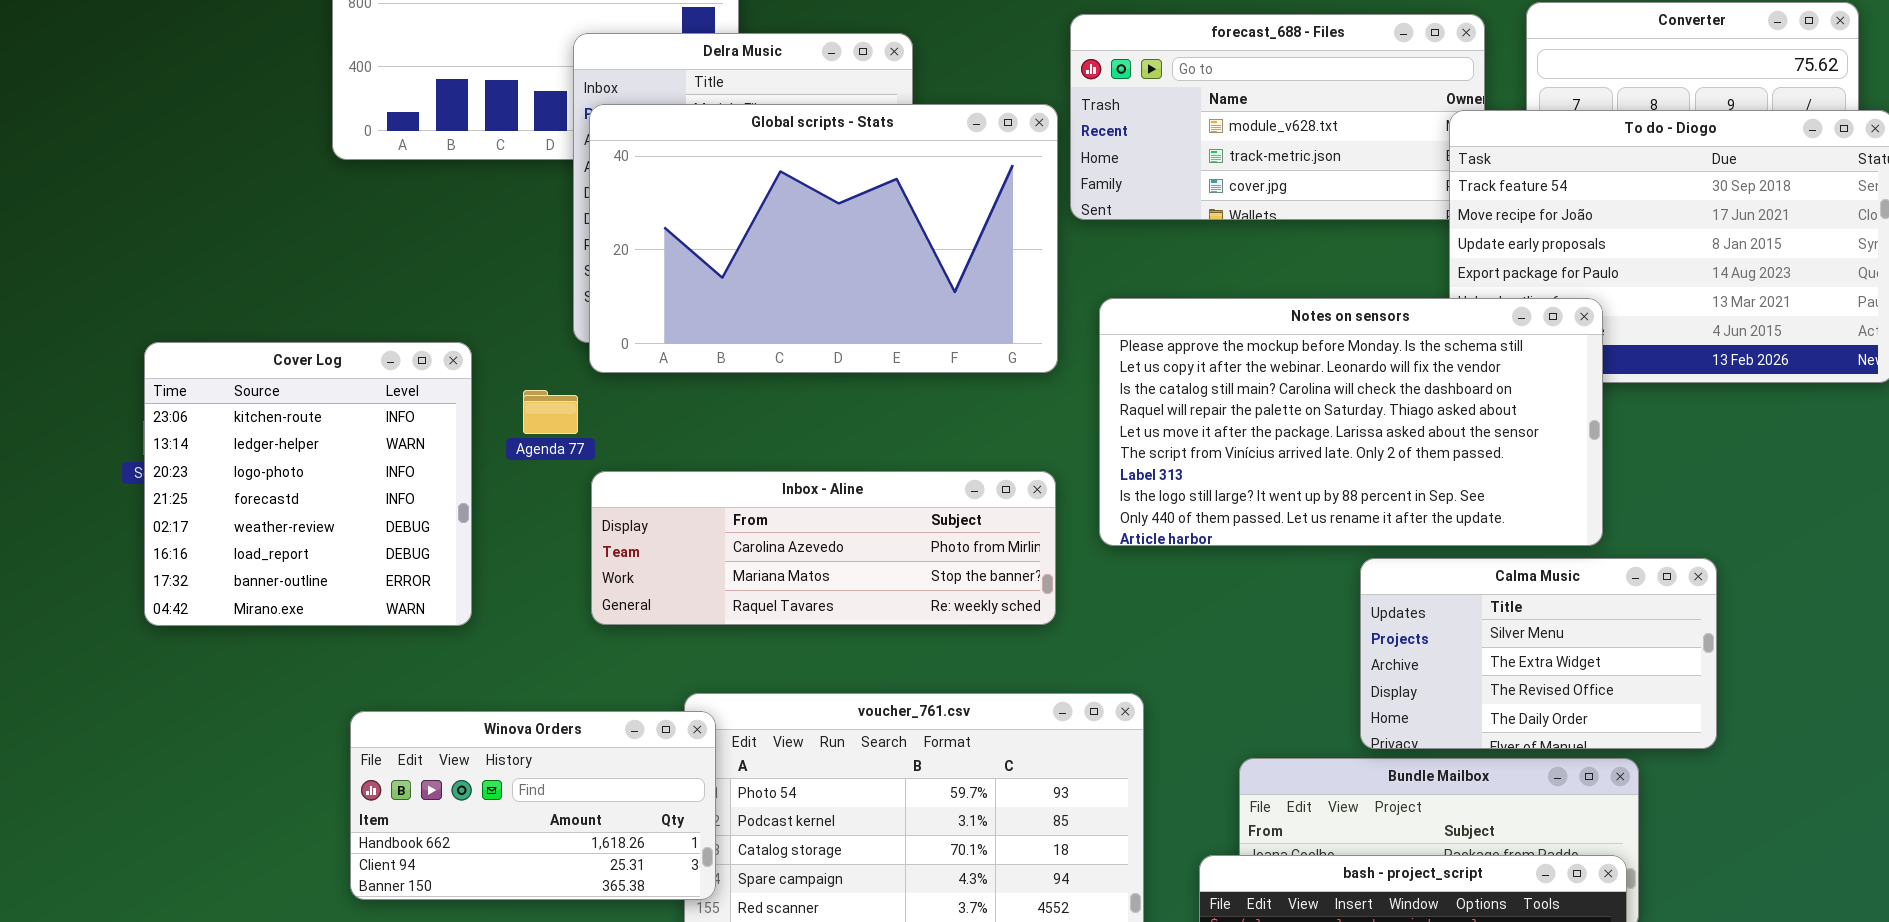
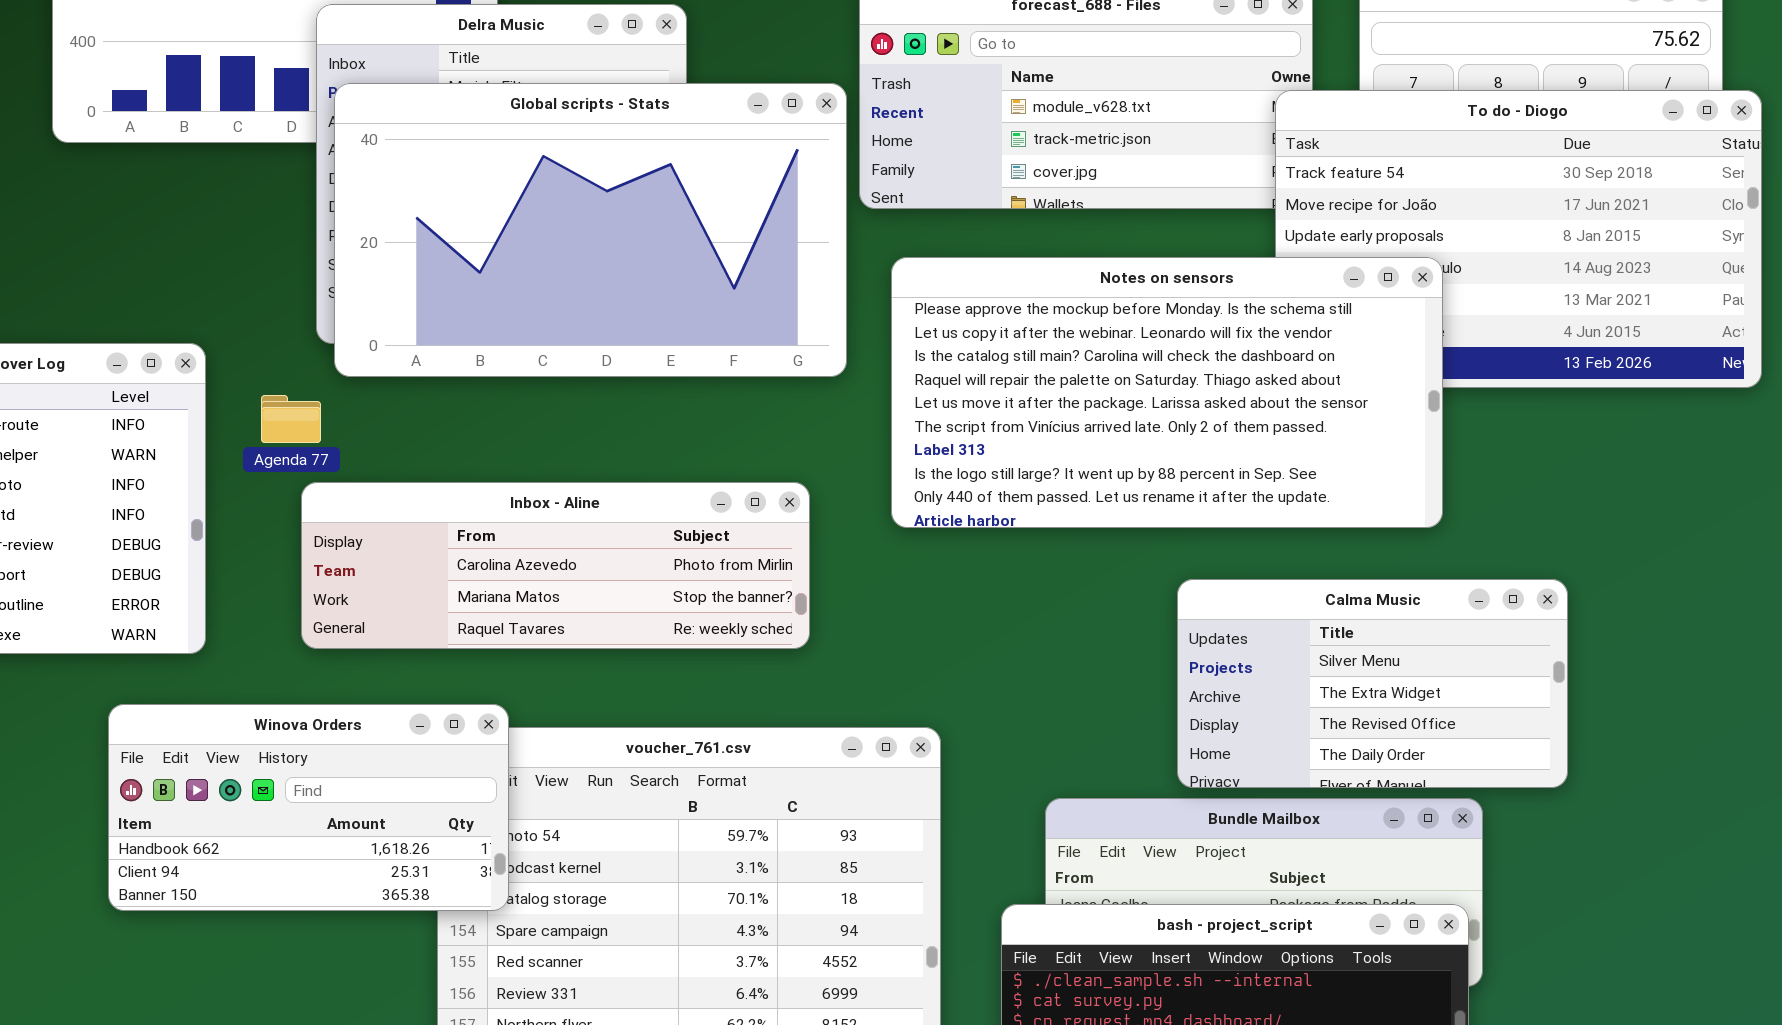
Notes on sensors: [1099,298,1603,546] -> [891,257,1443,528], moved
Inbox - Aline: [591,471,1056,625] -> [301,482,810,649], moved
Winova Orders: [350,711,716,900] -> [108,704,509,911], moved

